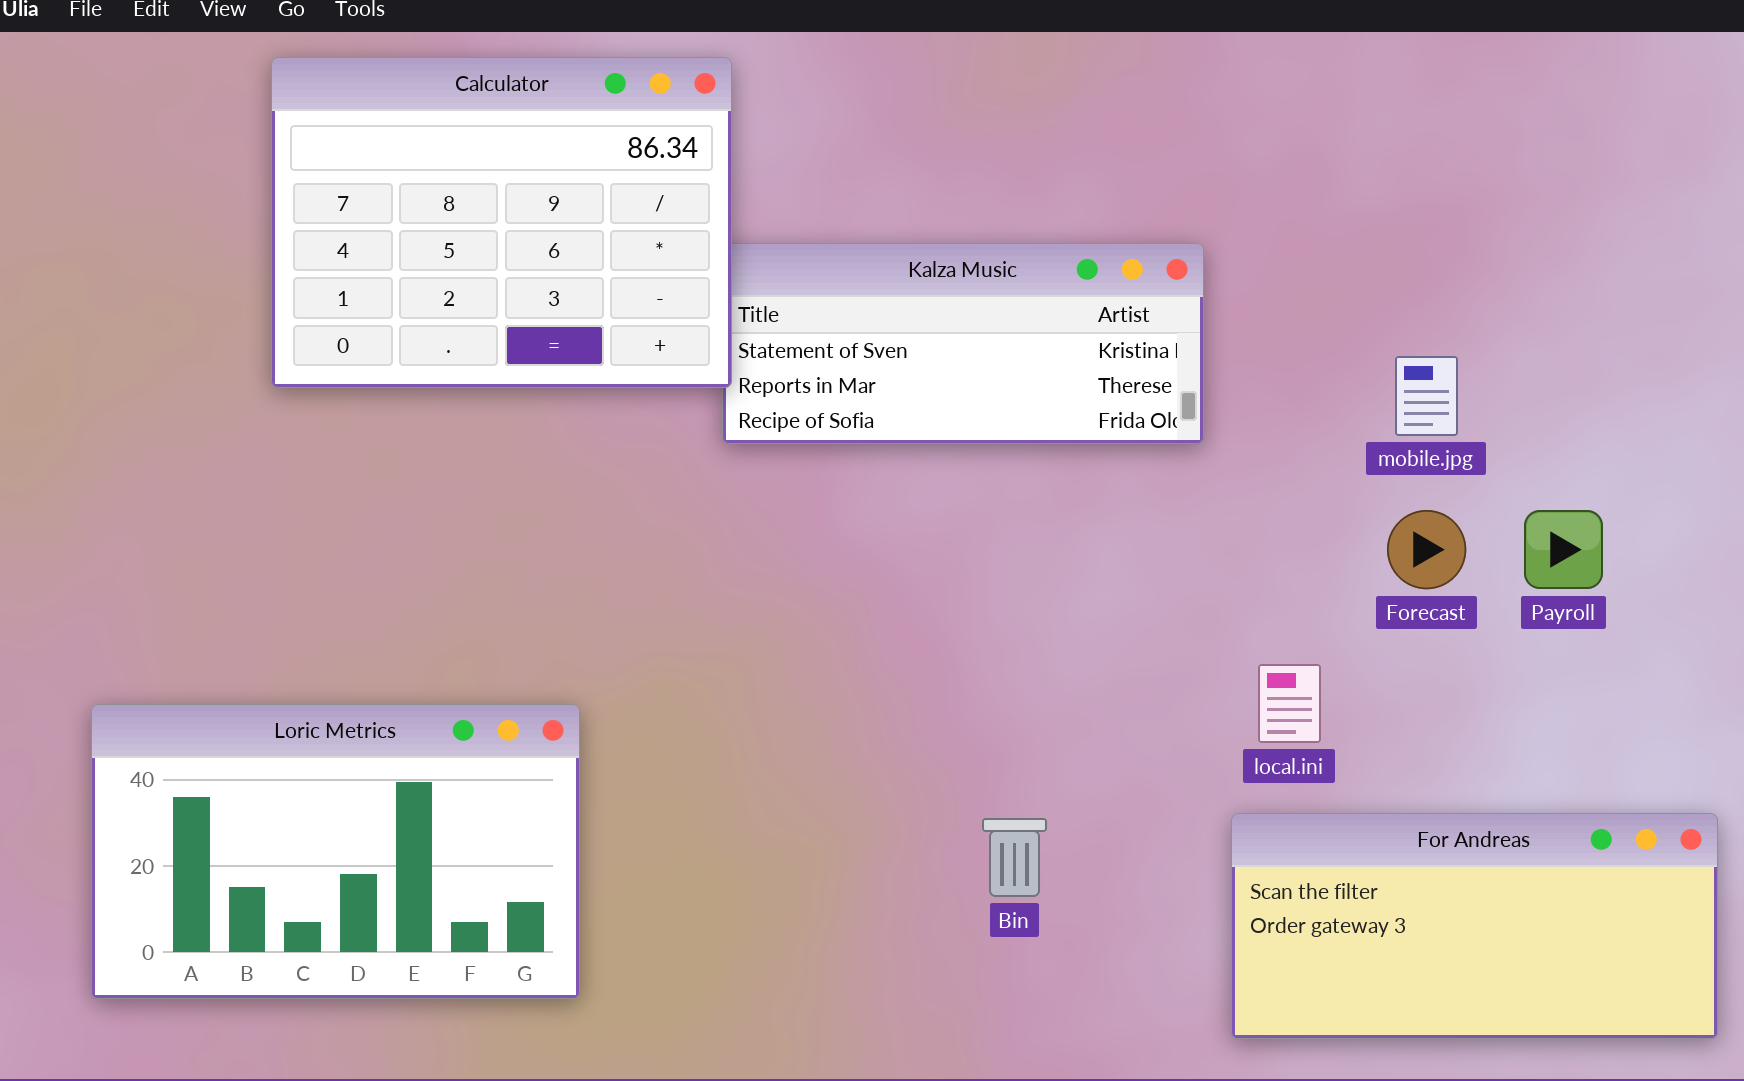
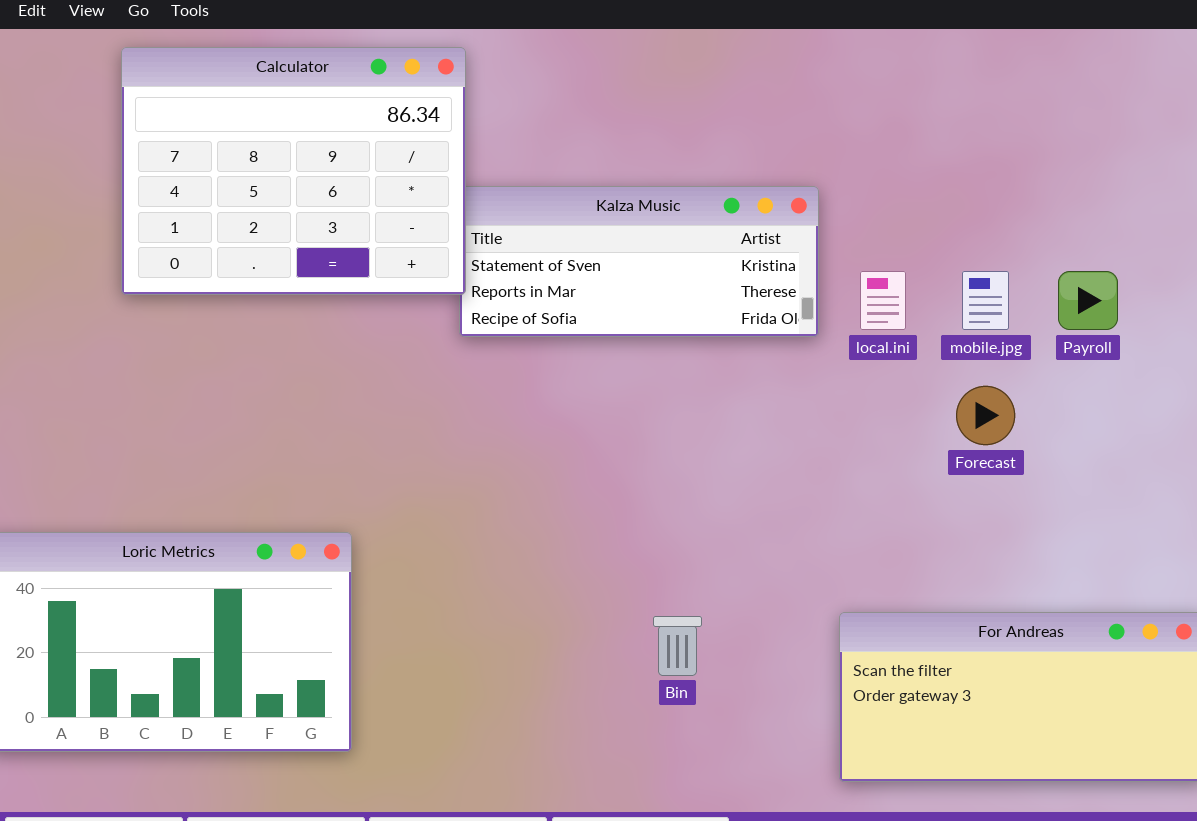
Payroll: [1524,510,1603,589] -> [1058,271,1118,330], moved
local.ini: [1258,664,1321,743] -> [860,271,906,330], moved

